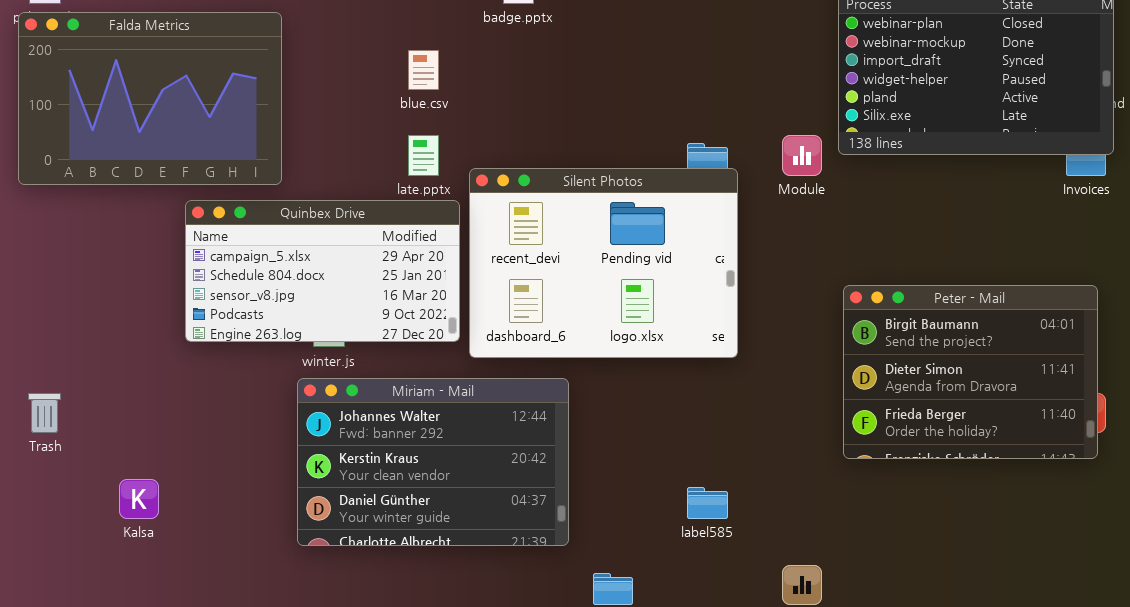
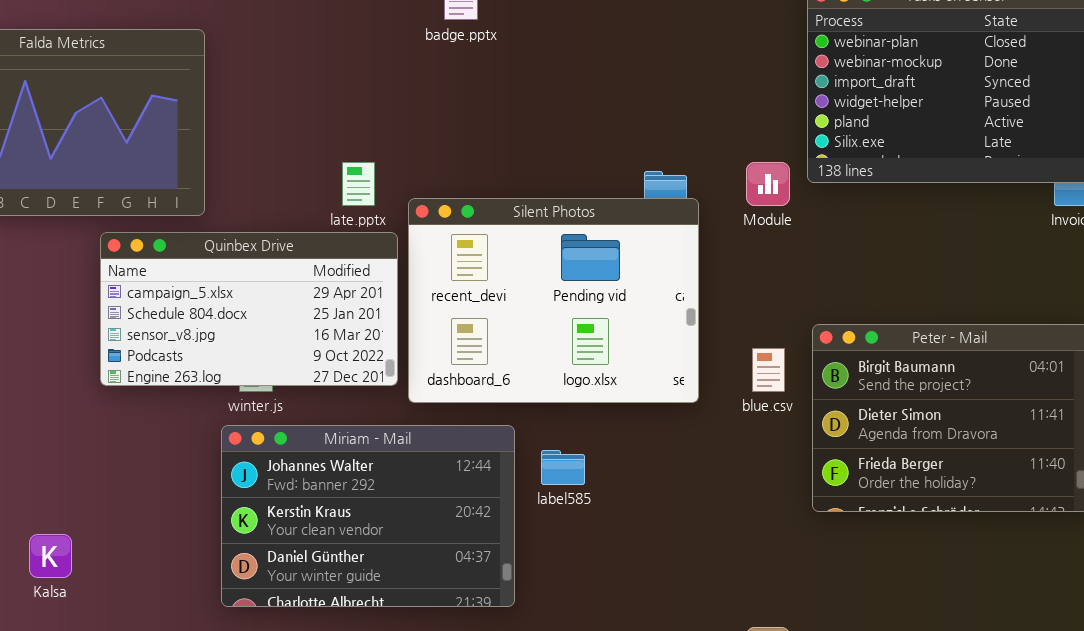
blue.csv: [408,50,439,90] -> [752,348,785,392], moved
label585: [687,487,728,519] -> [541,450,585,485], moved

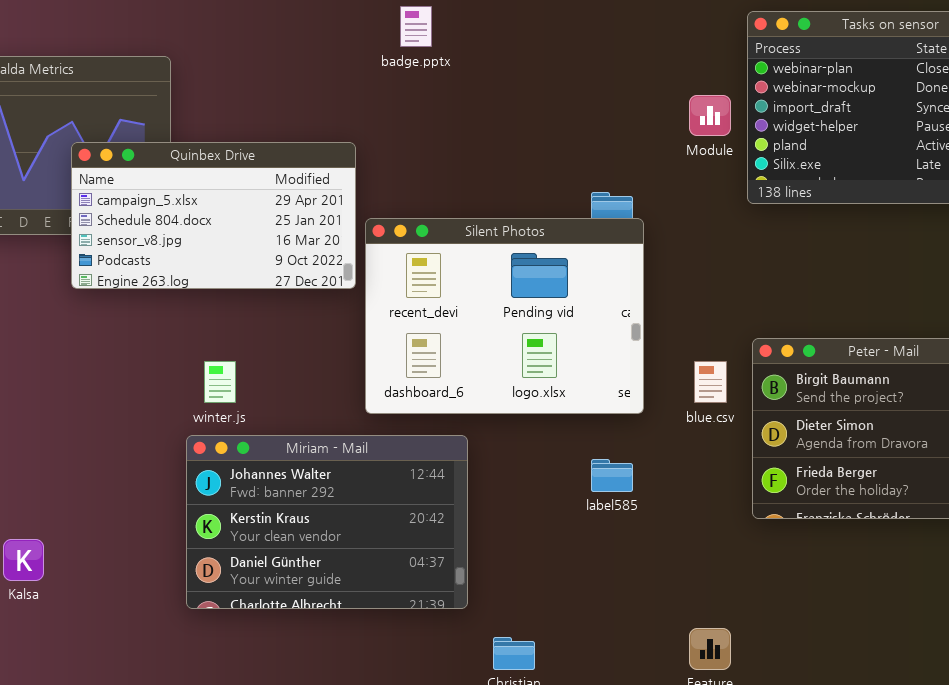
Module: [746,162,790,206] -> [689,95,731,136], moved
Quinbex Drive: [100,232,398,386] -> [71,142,356,289], moved
label585: [541,450,585,485] -> [591,459,633,492], moved

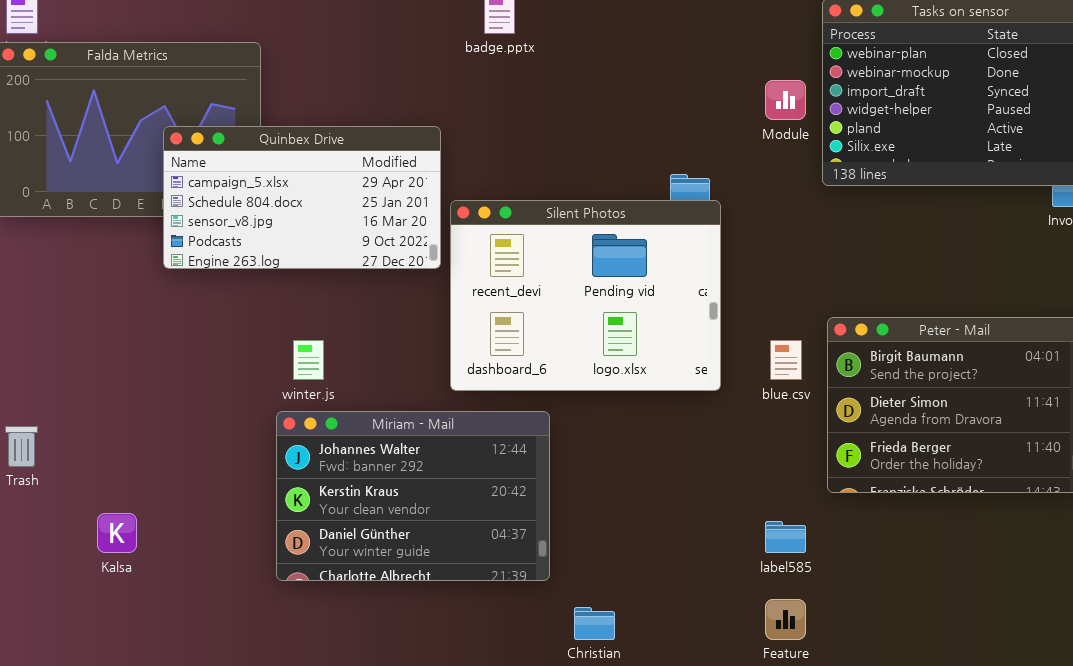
label585: [591,459,633,492] -> [765,521,806,553], moved

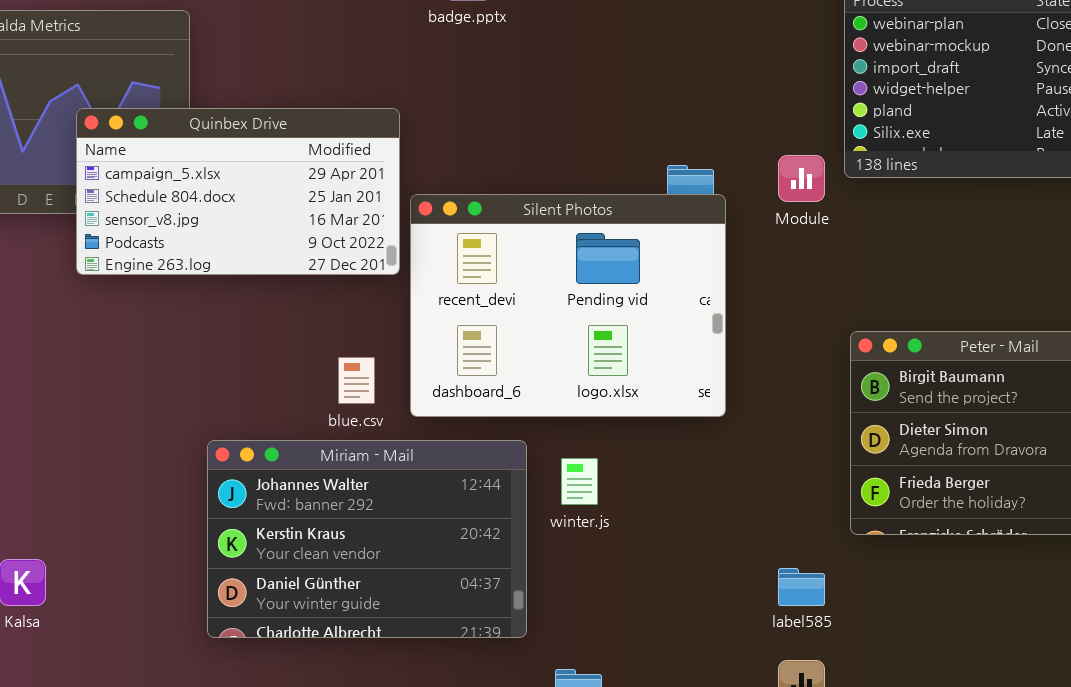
Module: [765,80,806,120] -> [778,155,825,202], moved
winter.js: [293,340,324,380] -> [561,458,598,505], moved
blue.csv: [770,340,802,380] -> [338,357,375,404], moved

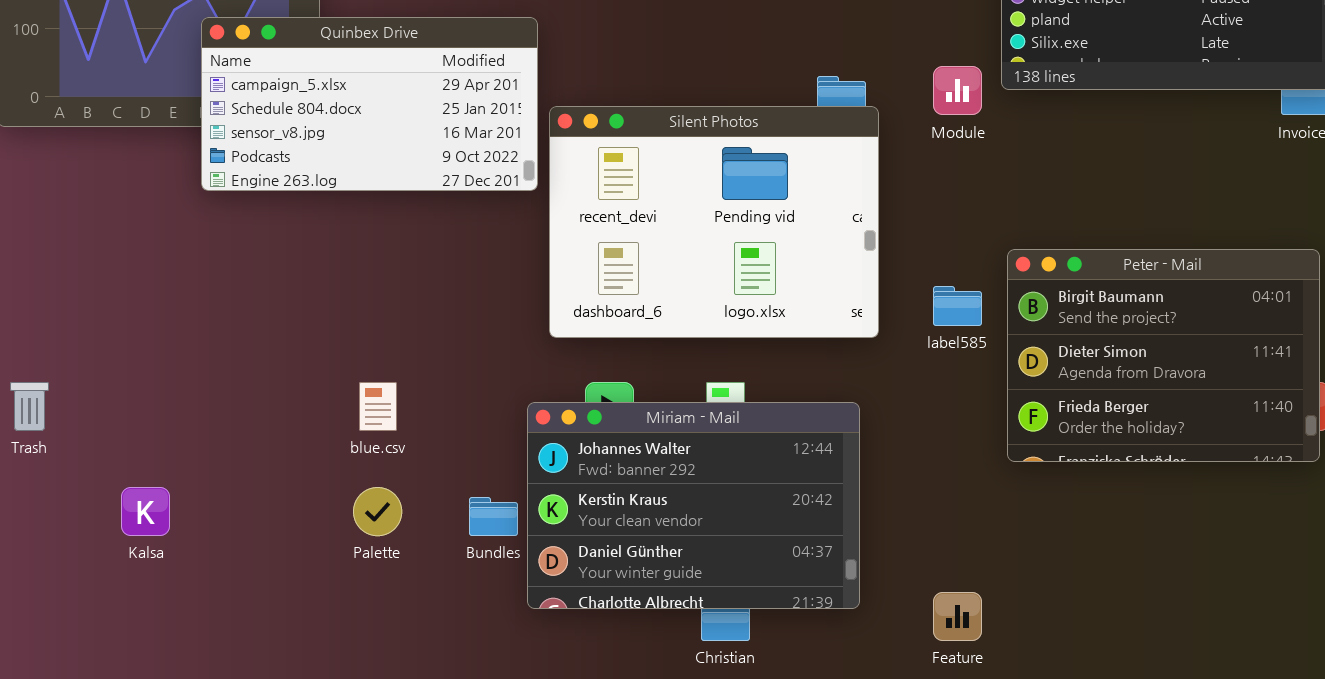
blue.csv: [338,357,375,404] -> [359,382,397,431], moved
Miriam - Mail: [207,440,527,638] -> [527,402,860,609], moved
label585: [778,568,825,606] -> [933,286,982,326], moved

